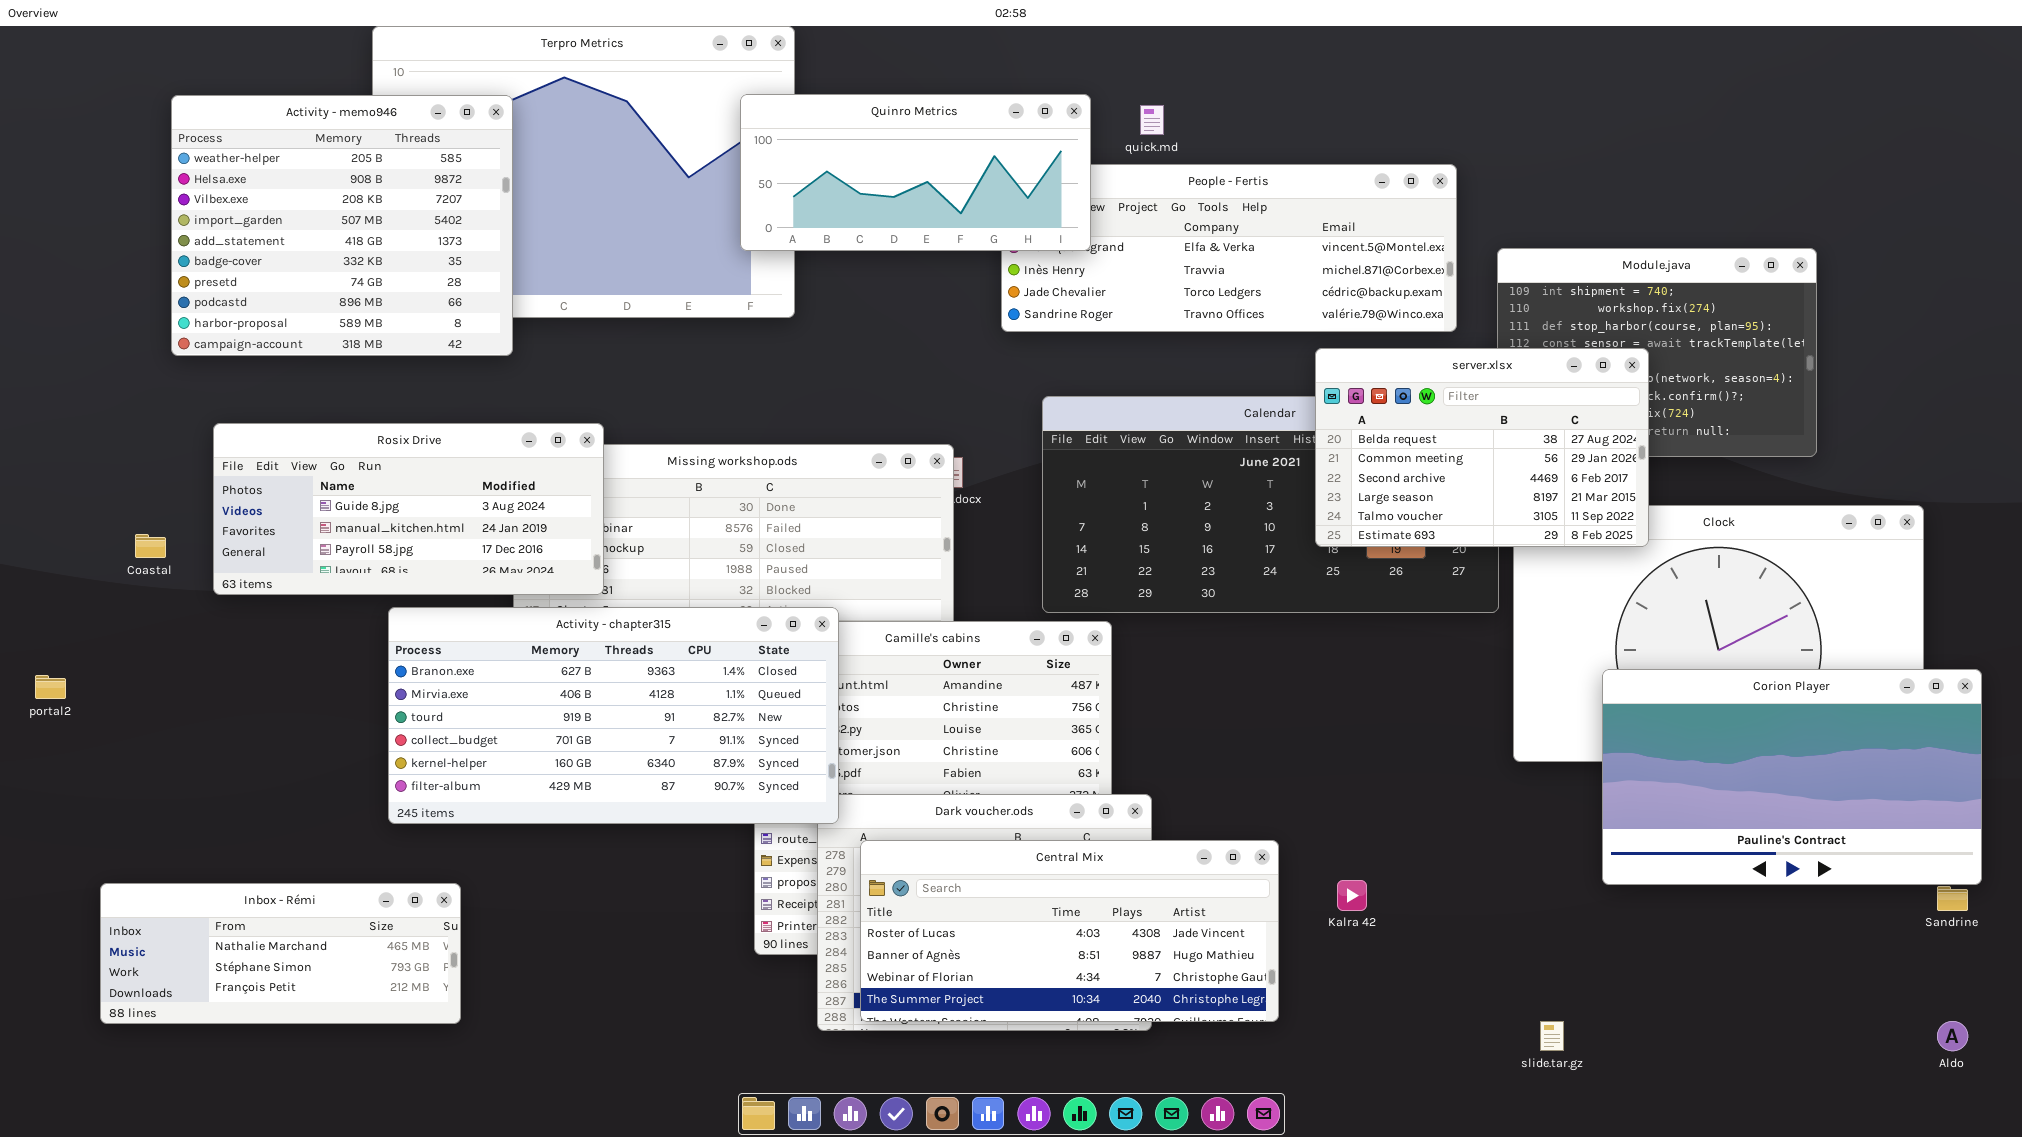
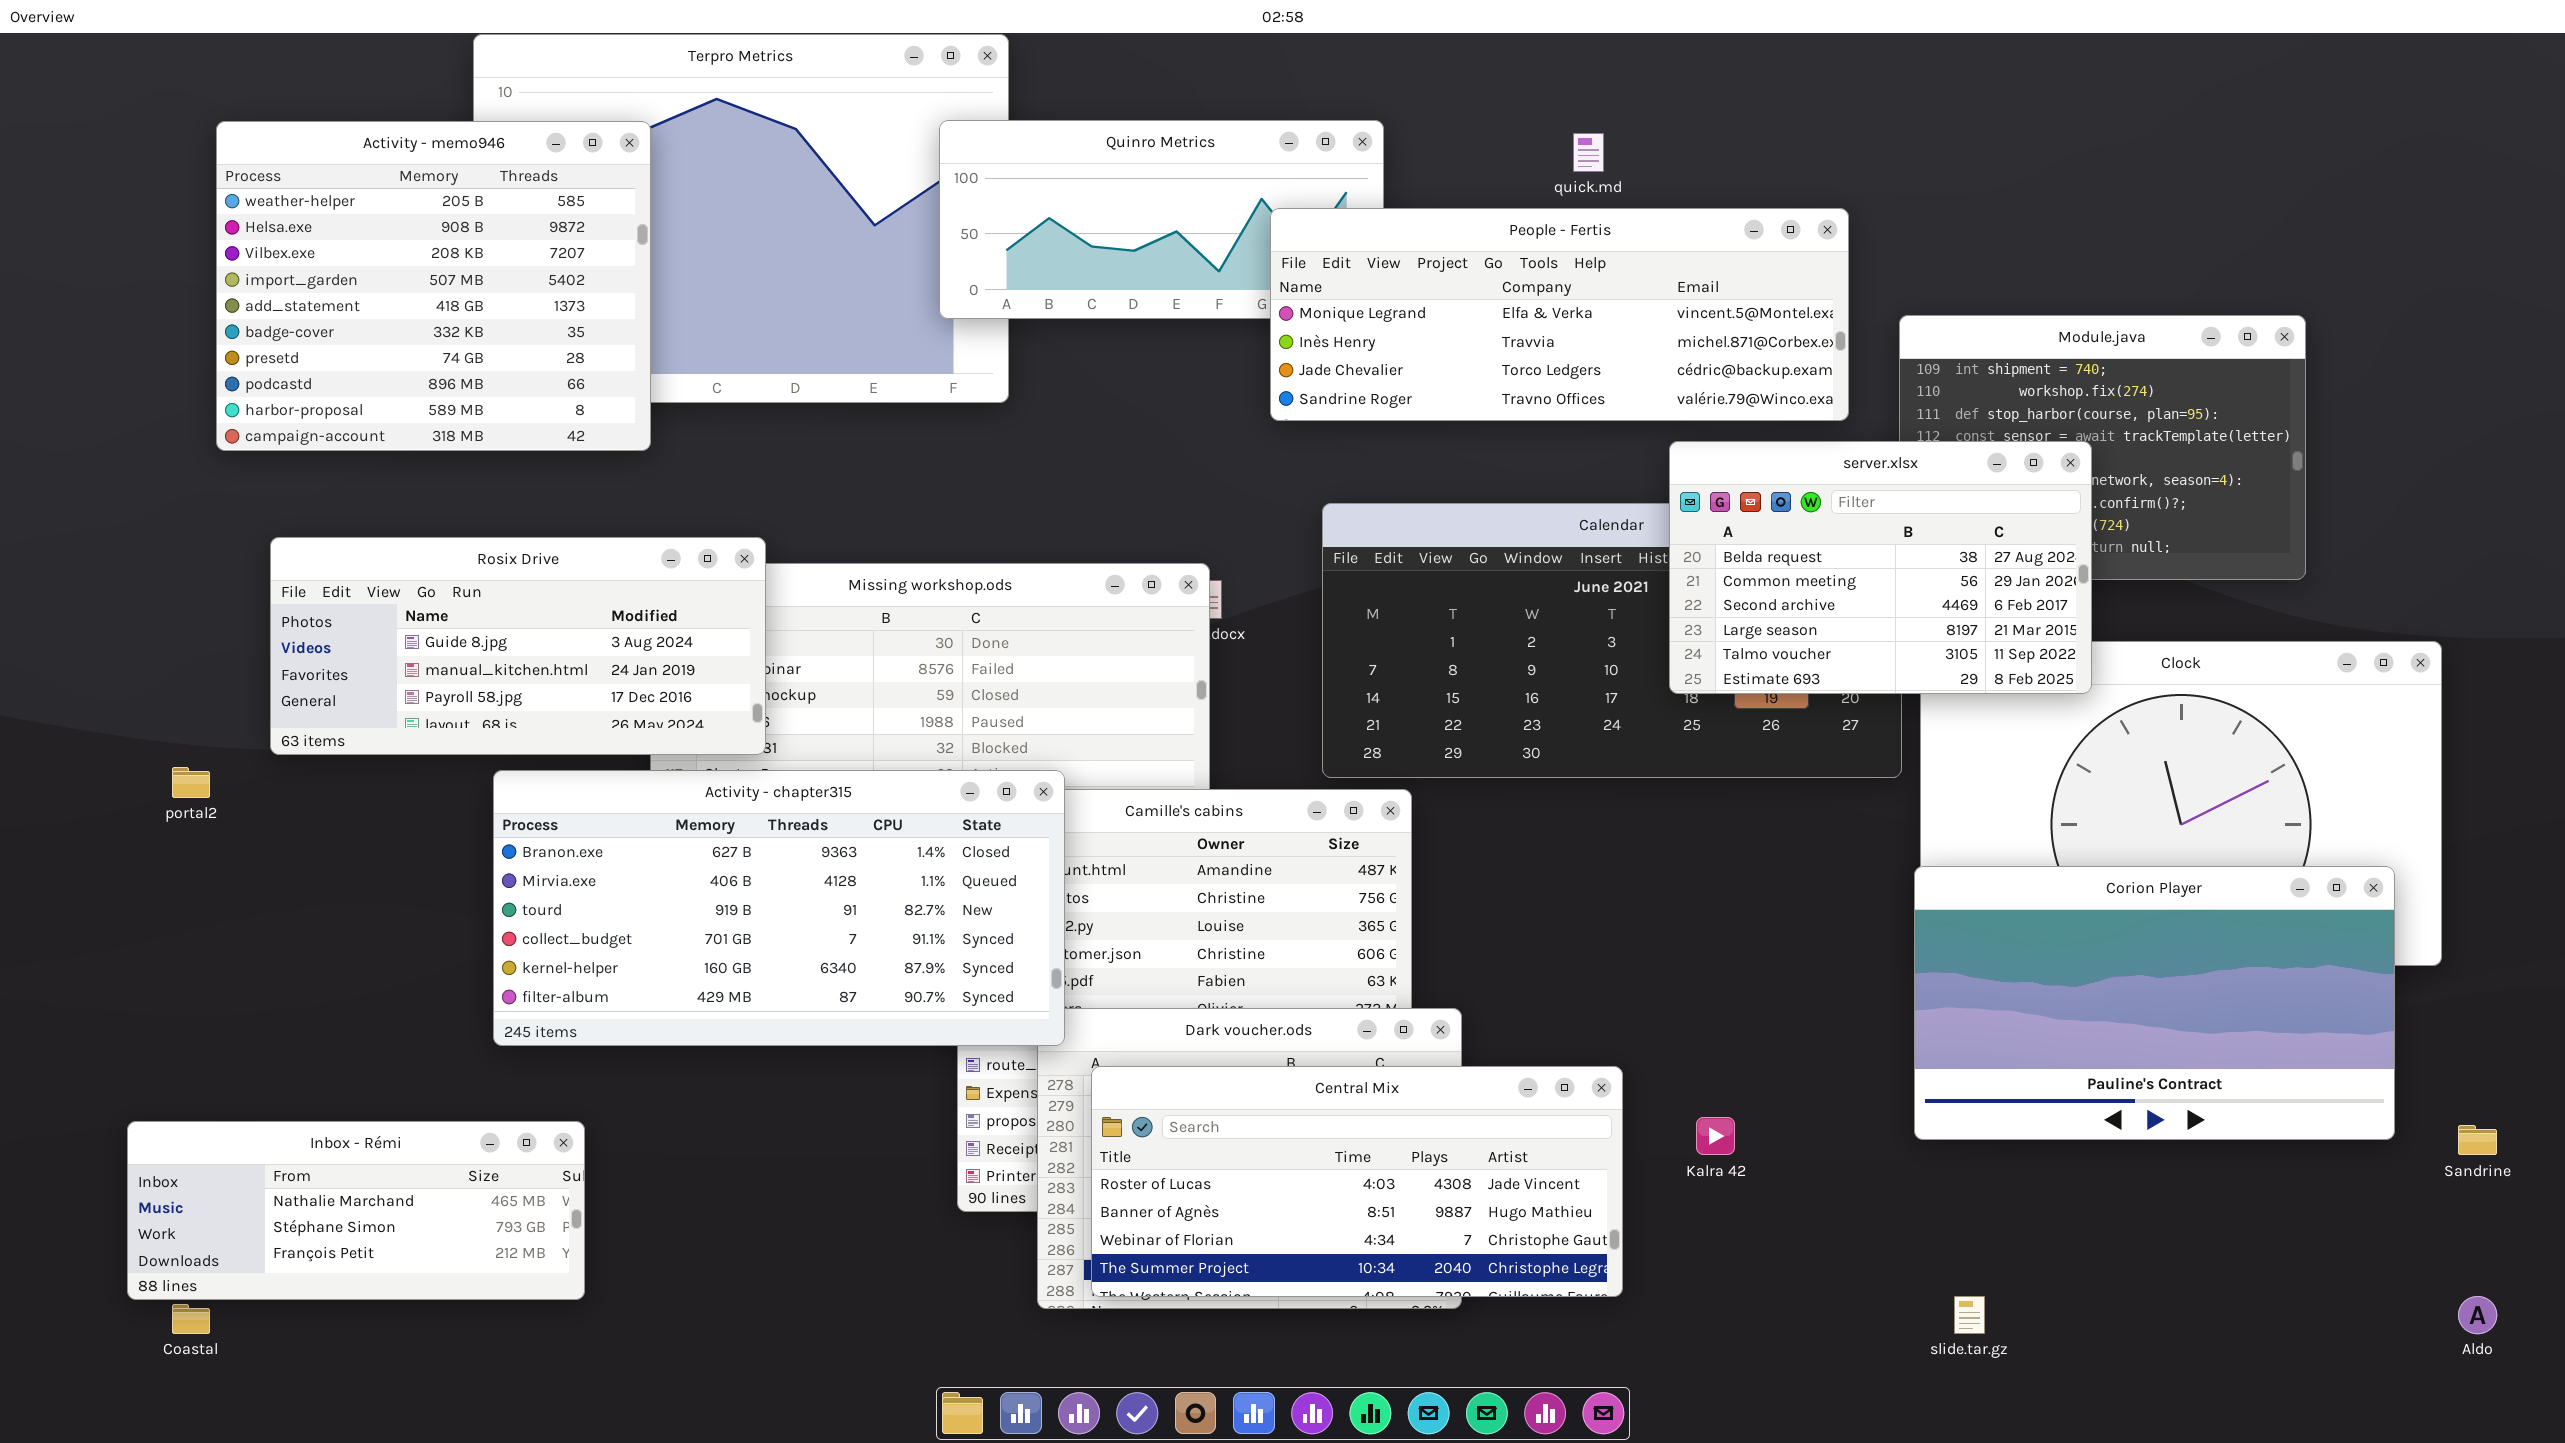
quick.md: [1140,105,1164,135] -> [1573,133,1604,172], moved
People - Fertis: [1001,164,1457,332] -> [1270,208,1849,421], raised
Coastal: [135,534,166,558] -> [172,1304,210,1334], moved
Corion Player: [1602,669,1982,885] -> [1914,866,2395,1140], moved
portal2: [35,675,66,699] -> [172,767,210,798], moved

